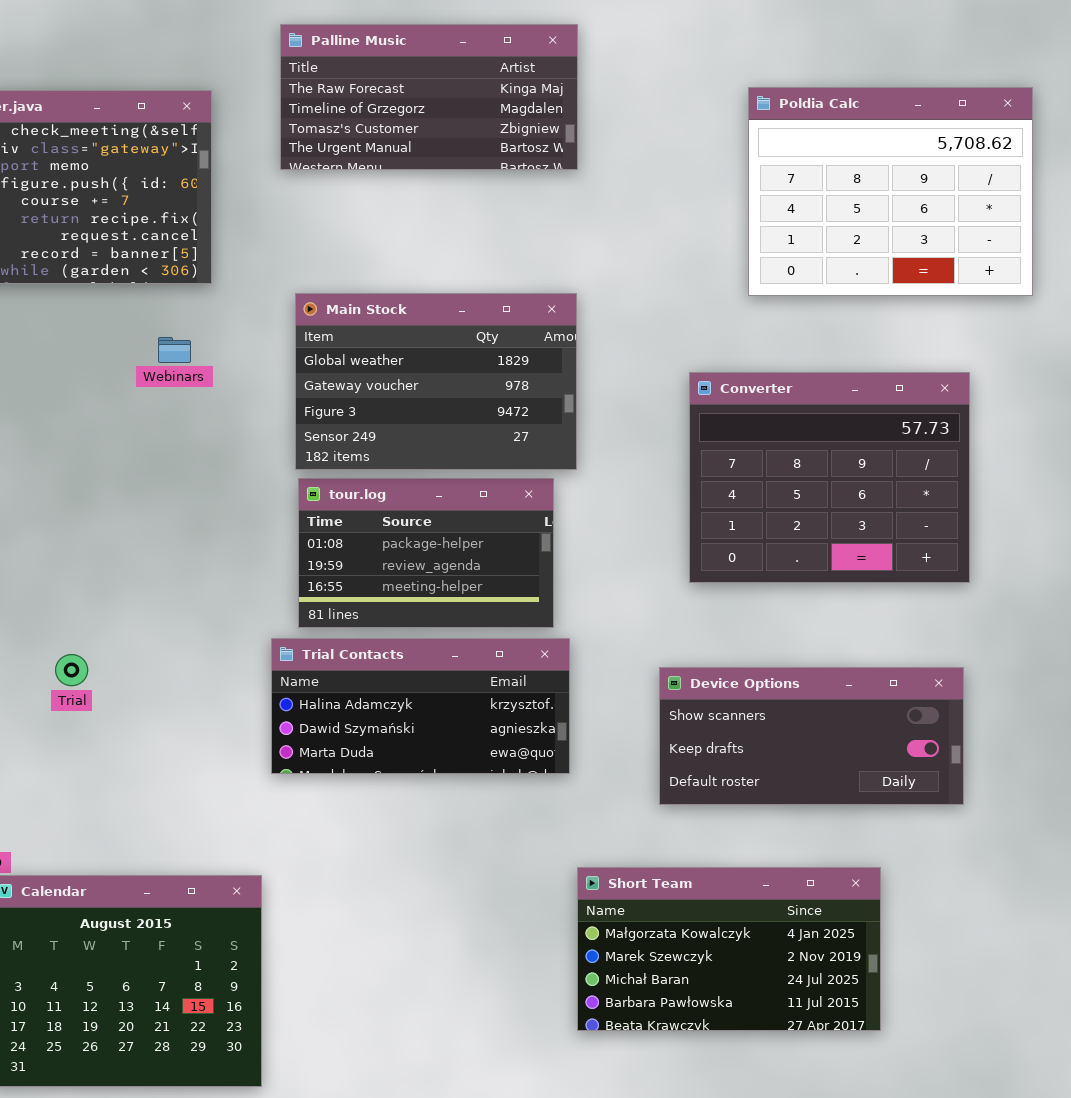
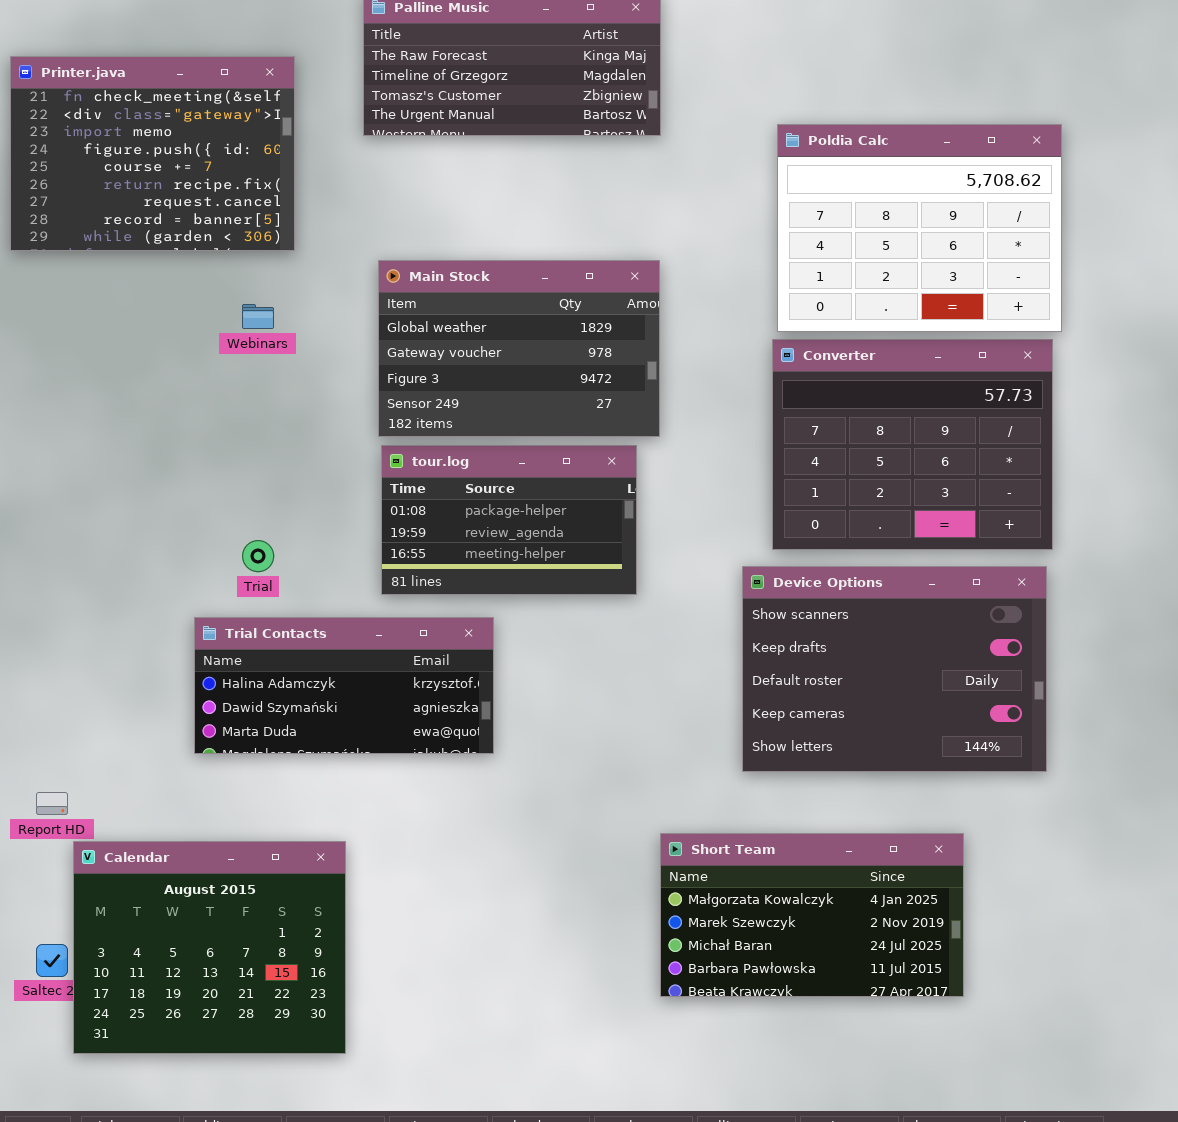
Poldia Calc: [748,87,1033,296] -> [777,124,1062,332], moved
Trial Contacts: [271,638,570,774] -> [194,617,494,754], moved
Trial: [55,654,88,686] -> [242,540,274,572], moved
Device Options: [659,667,964,805] -> [742,566,1047,772], resized

